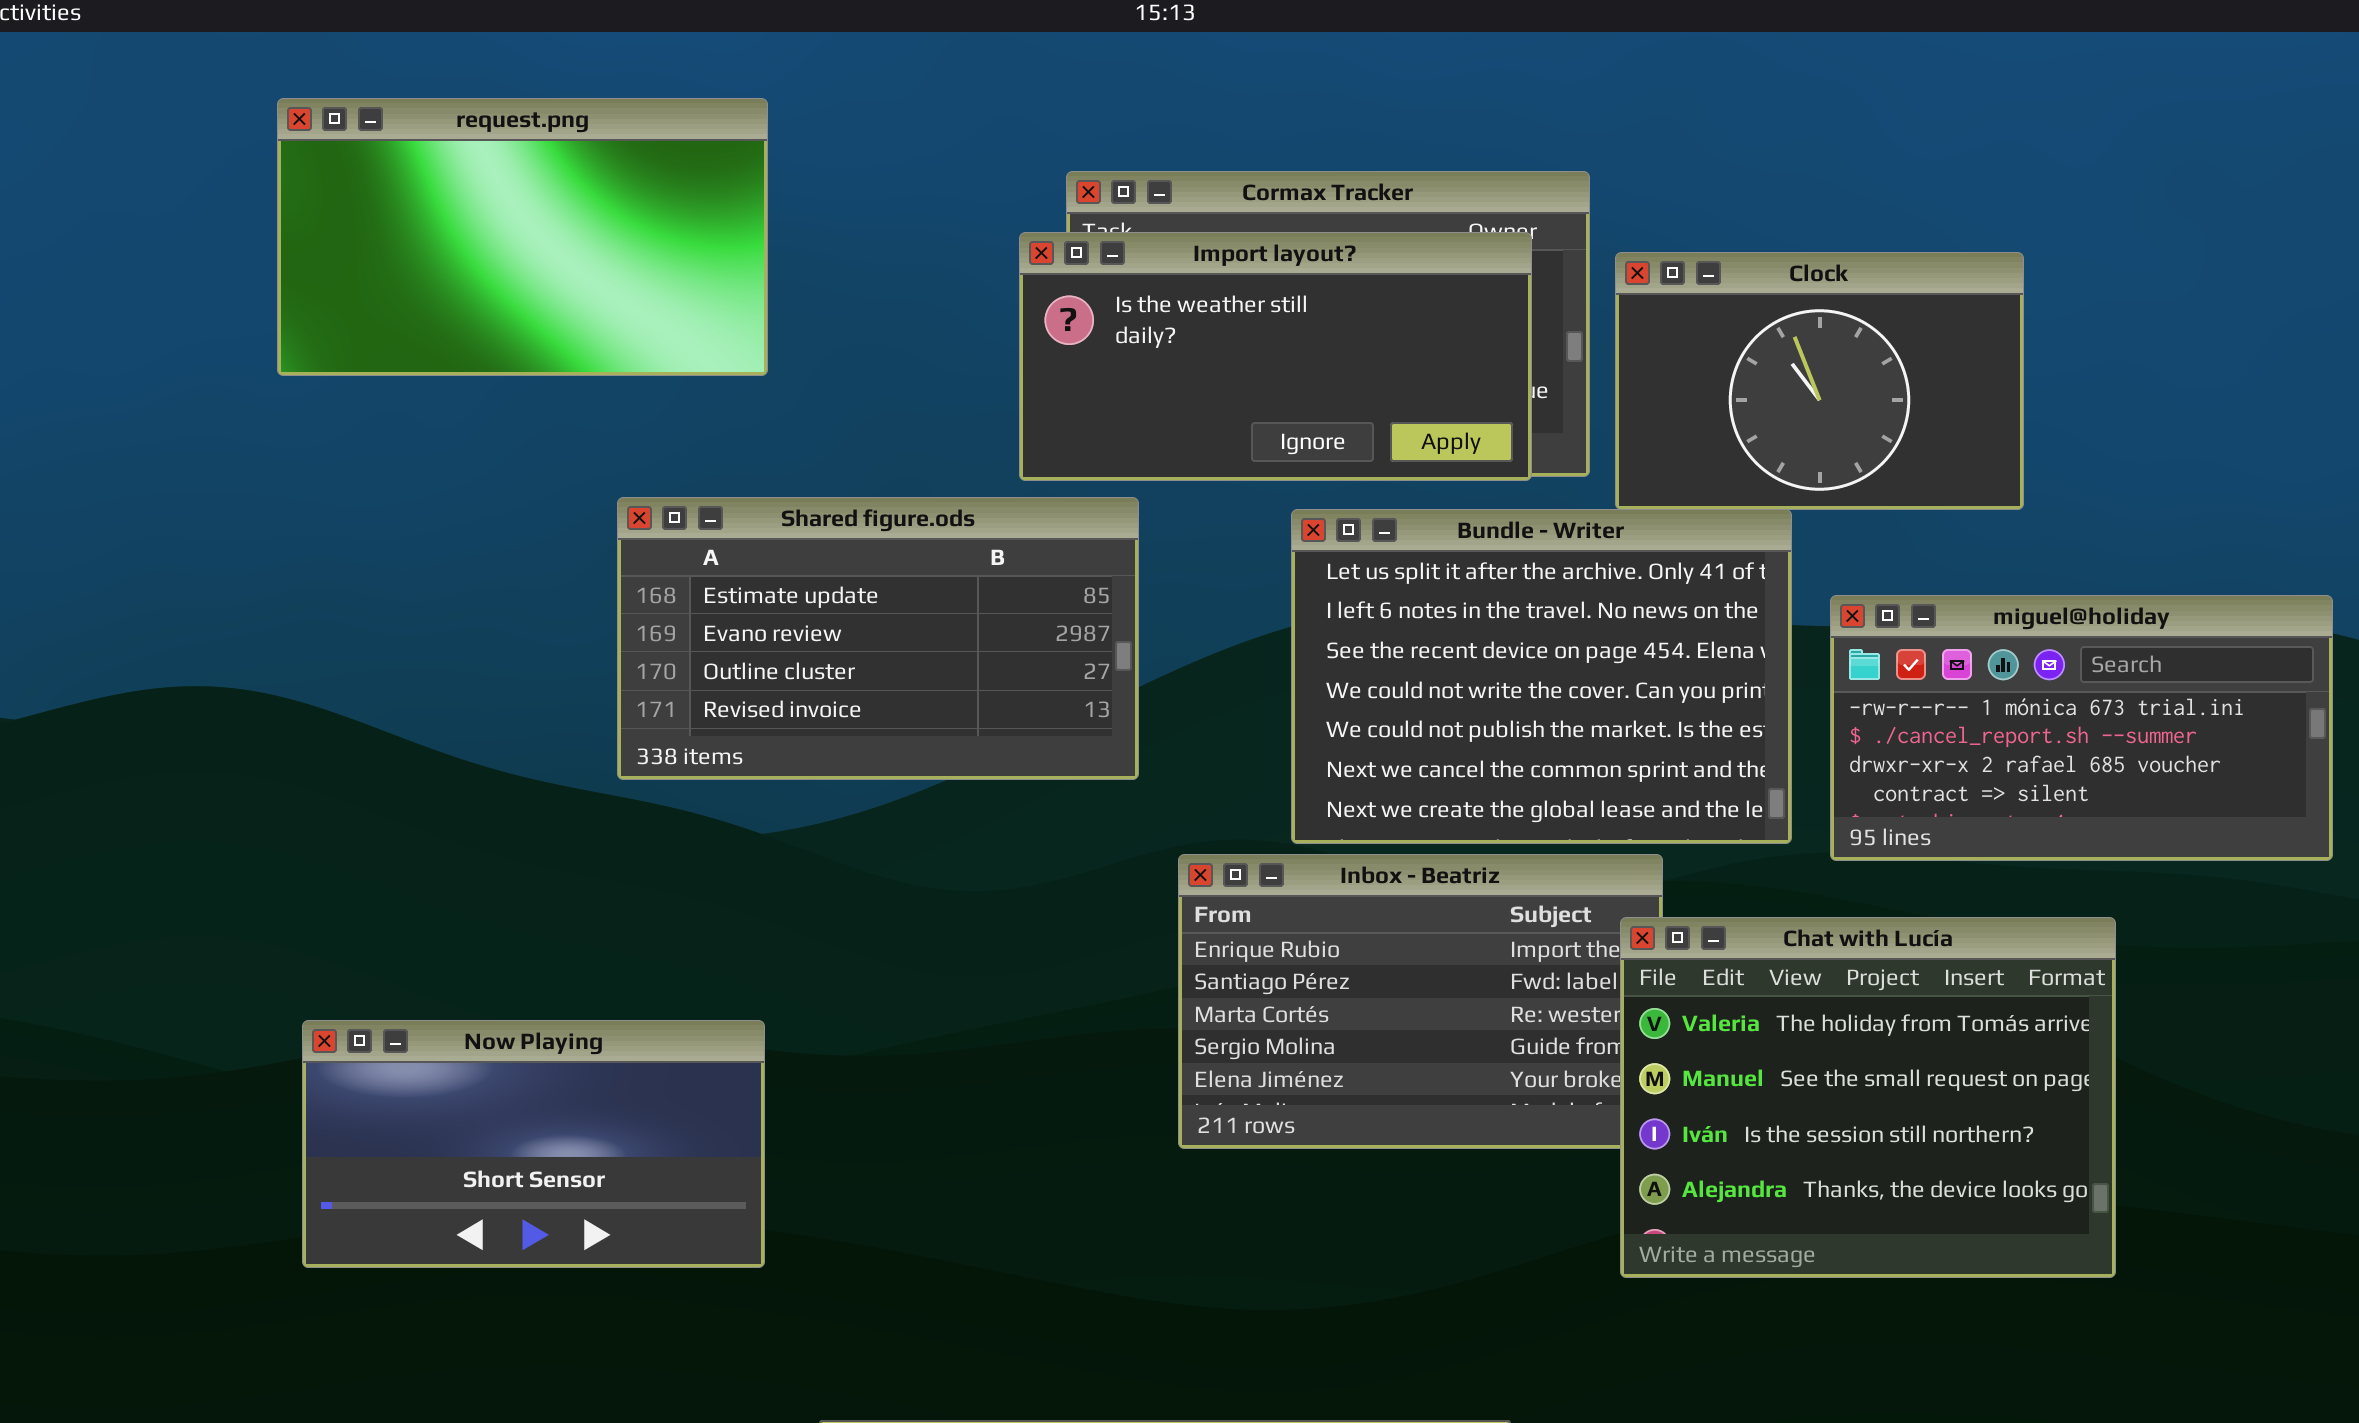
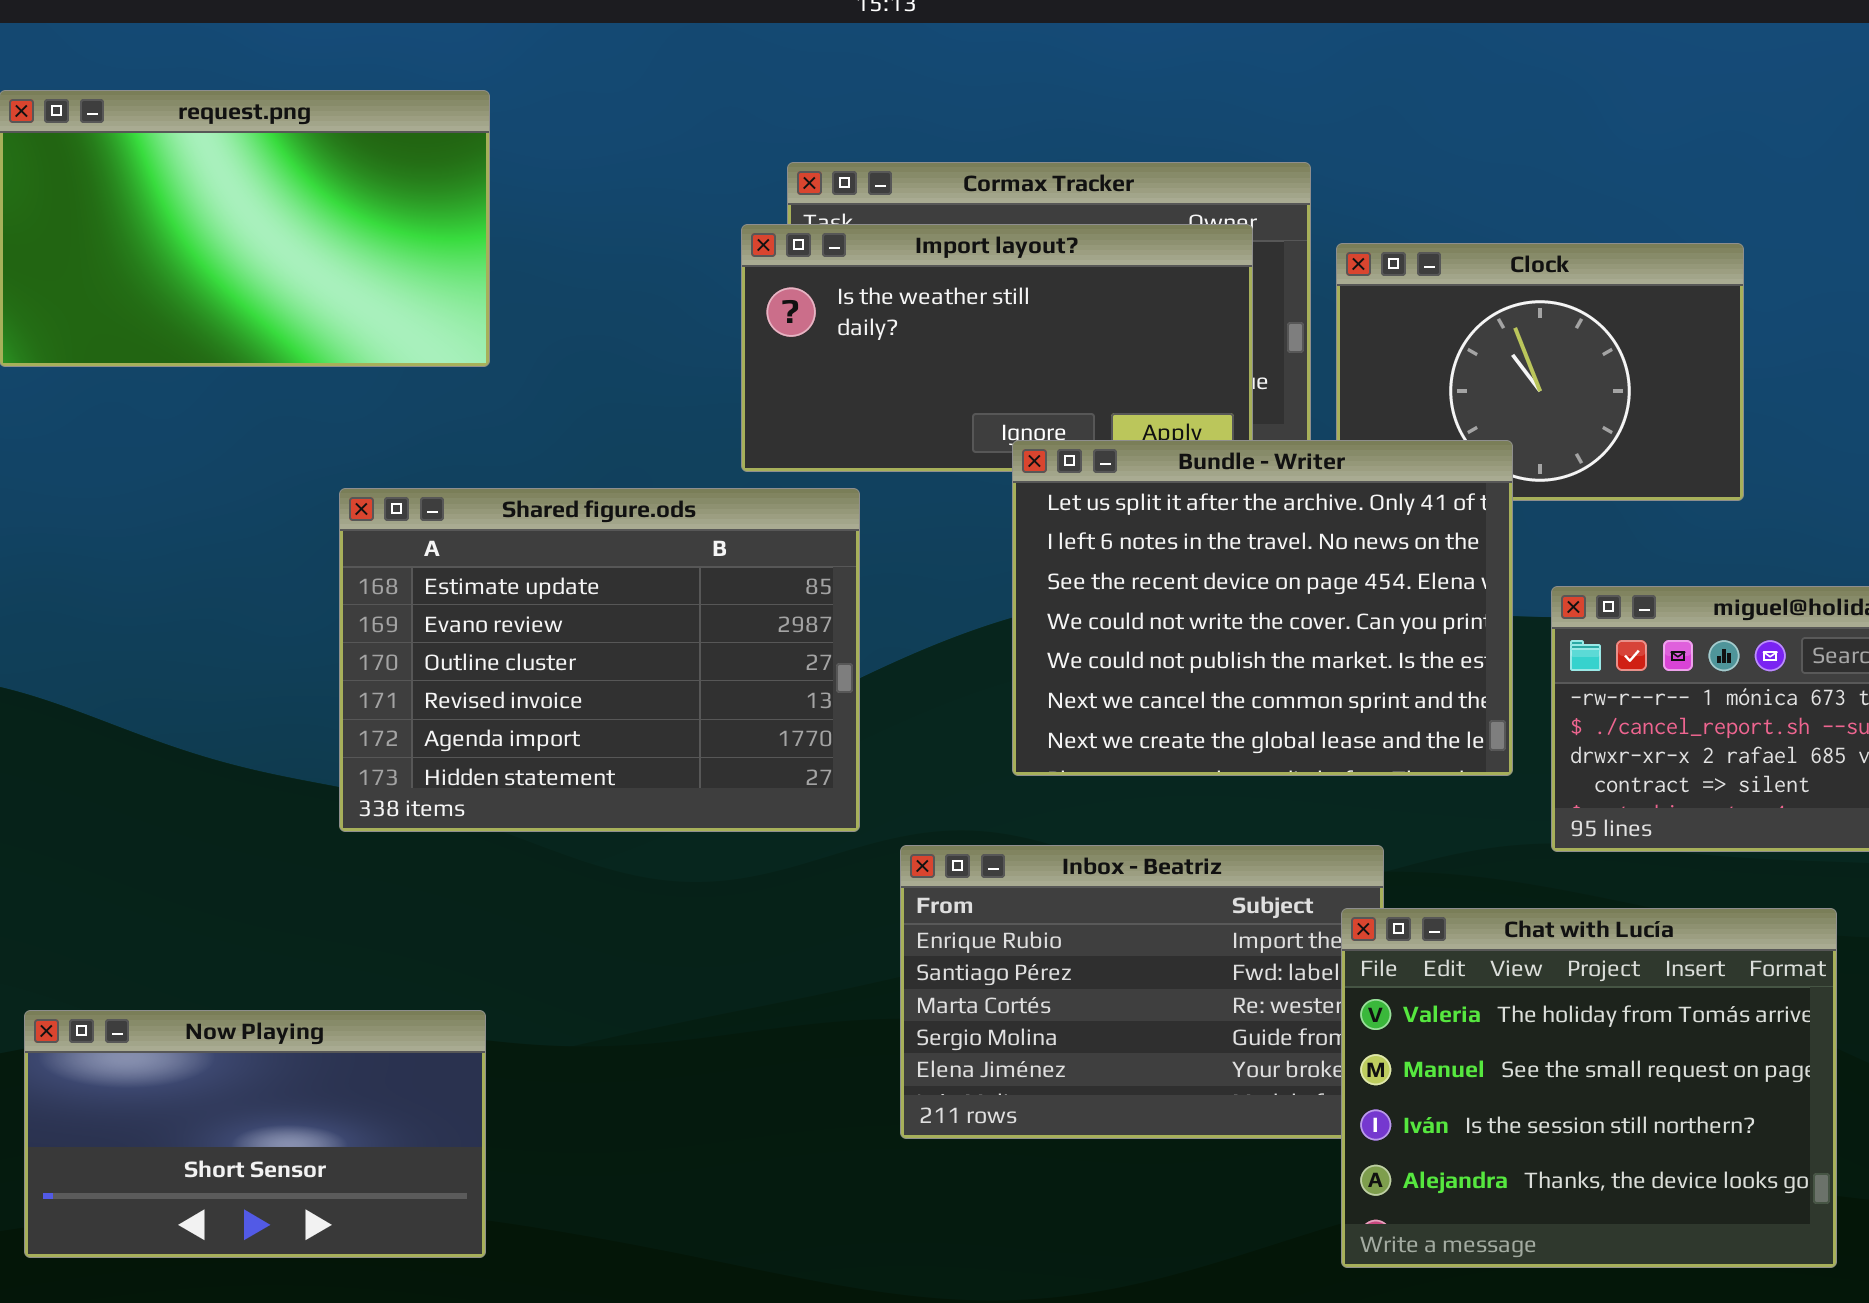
Shared figure.ods: [617,497,1139,780] -> [339,488,860,832], resized
Bundle - Writer: [1291,509,1792,844] -> [1012,440,1513,776], moved

